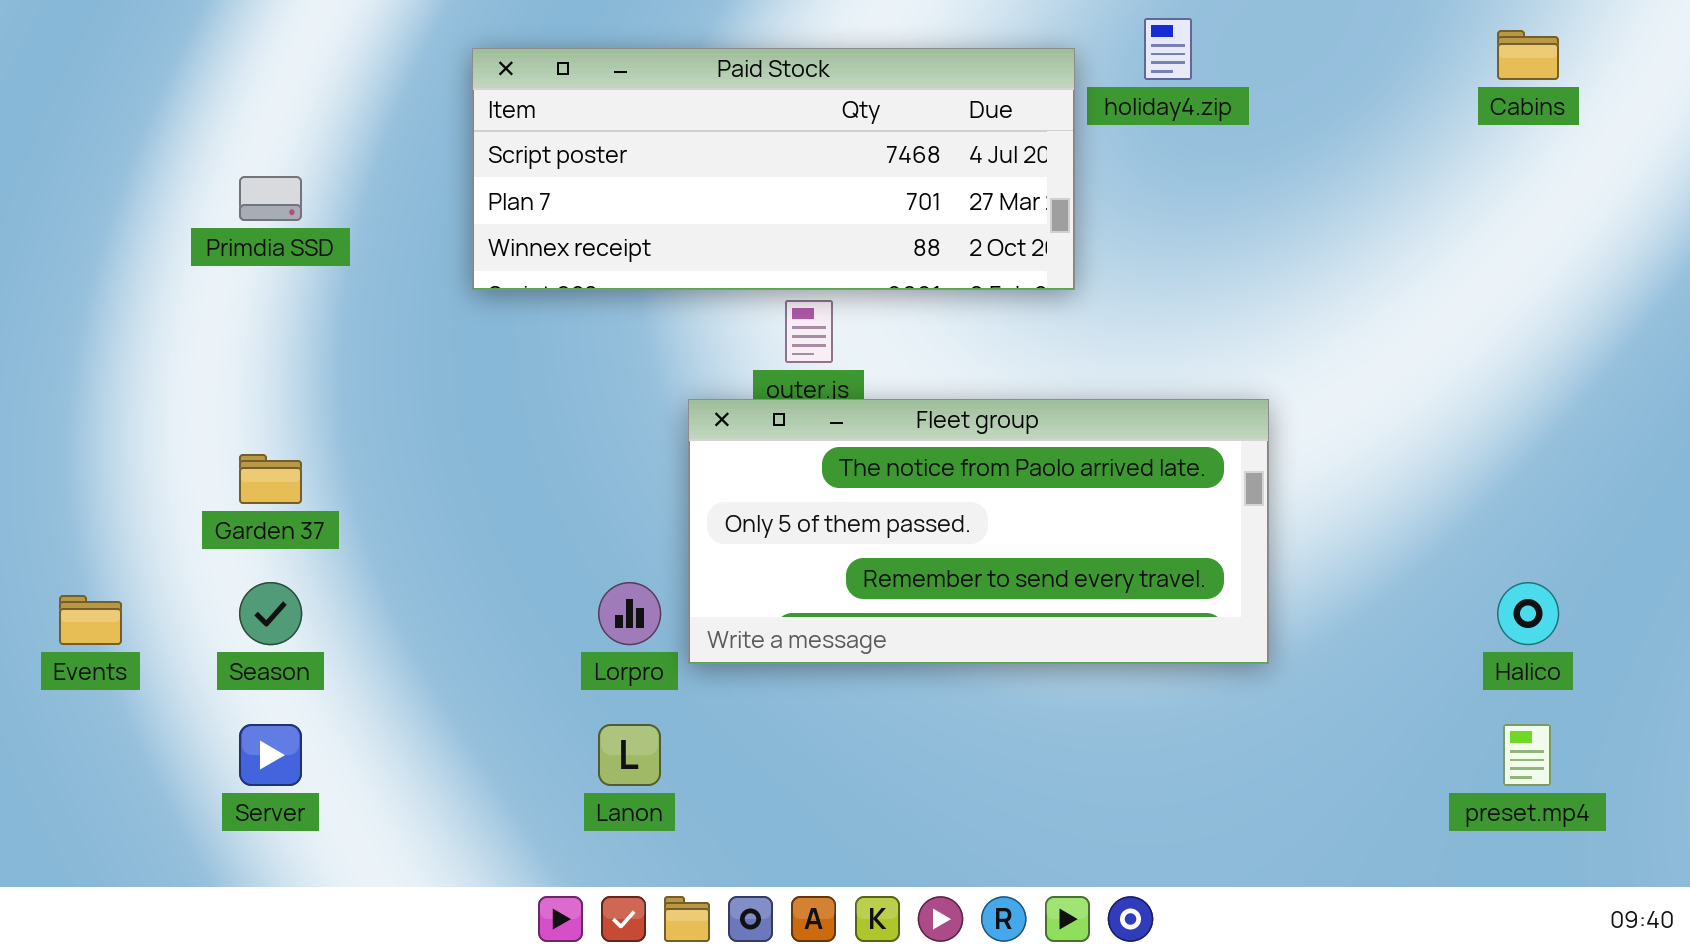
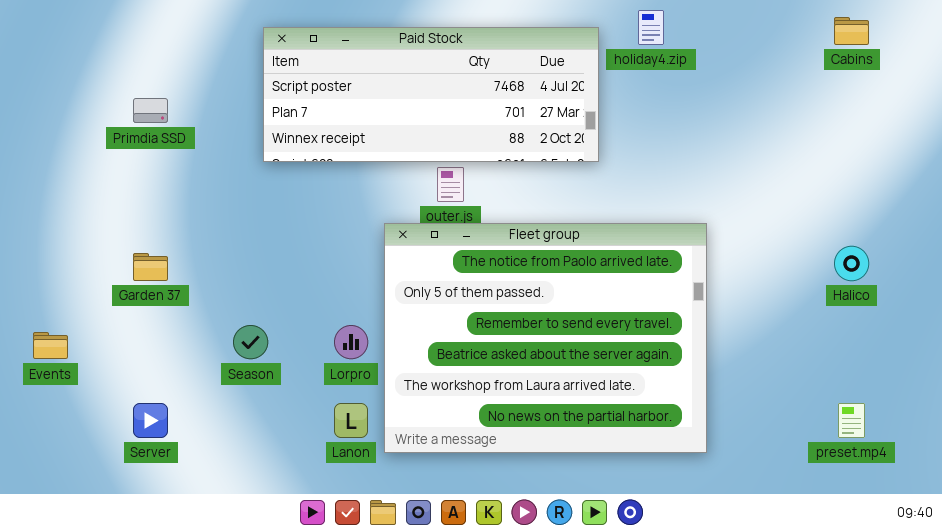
Fleet group: [688,399,1269,664] -> [384,223,707,453], resized
Season: [239,582,302,645] -> [233,325,268,359], moved
Halico: [1497,582,1559,645] -> [834,246,869,281], moved

